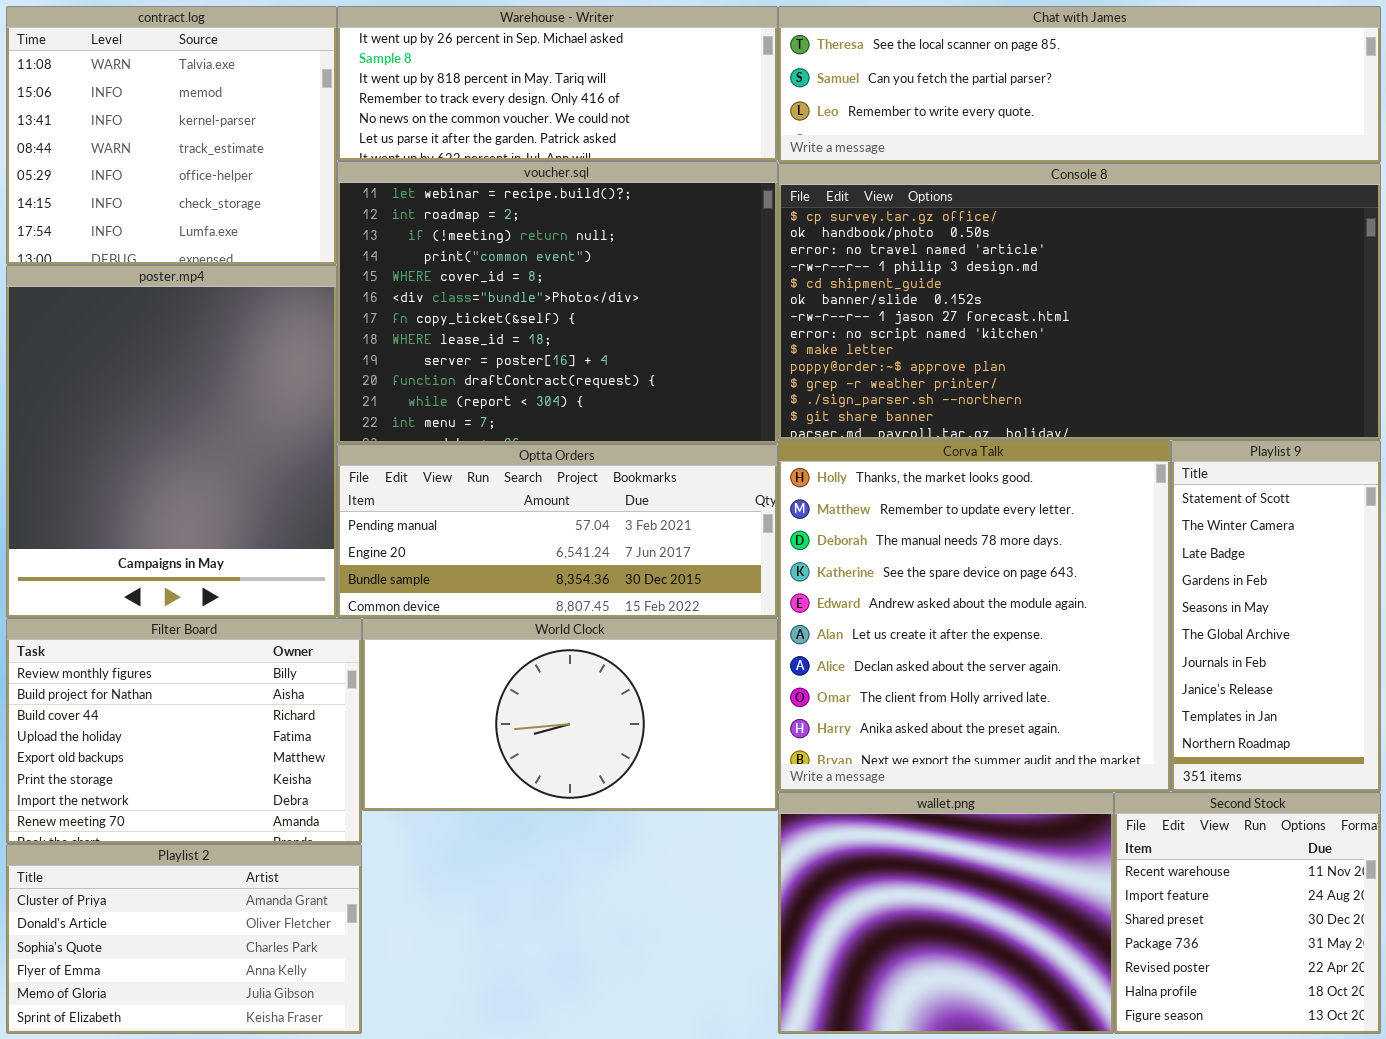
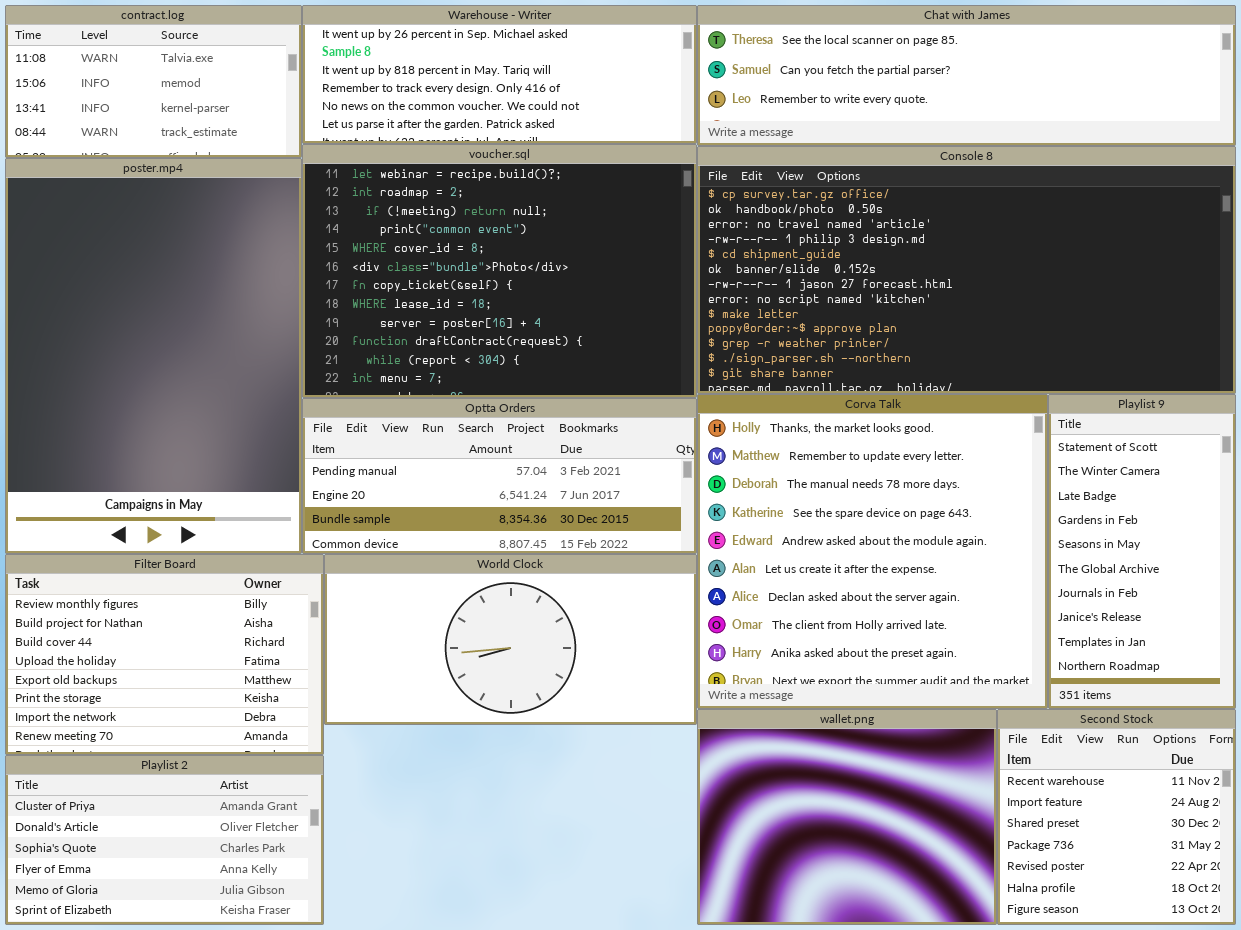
contract.log: [6,6,337,265] -> [5,5,302,158], resized
poster.mp4: [6,265,337,618] -> [5,158,302,554], resized

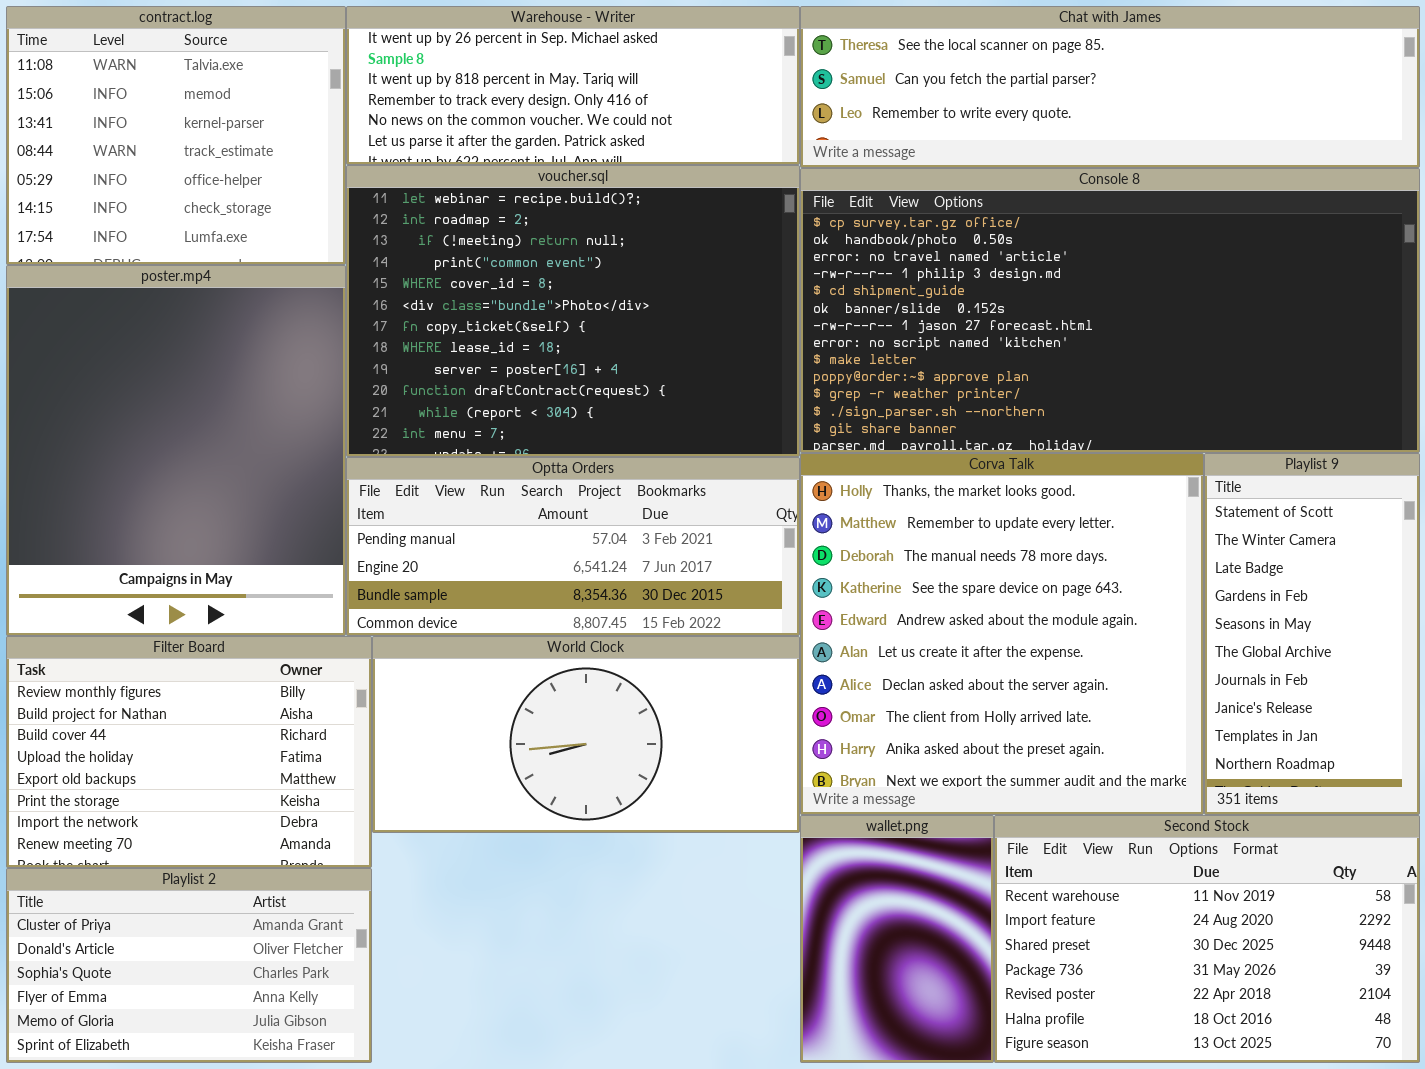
contract.log: [5,5,302,158] -> [6,6,346,265], resized
poster.mp4: [5,158,302,554] -> [6,265,346,636], resized
wallet.png: [697,709,997,925] -> [800,815,994,1063], resized
Second Stock: [997,709,1236,925] -> [994,815,1420,1063], resized

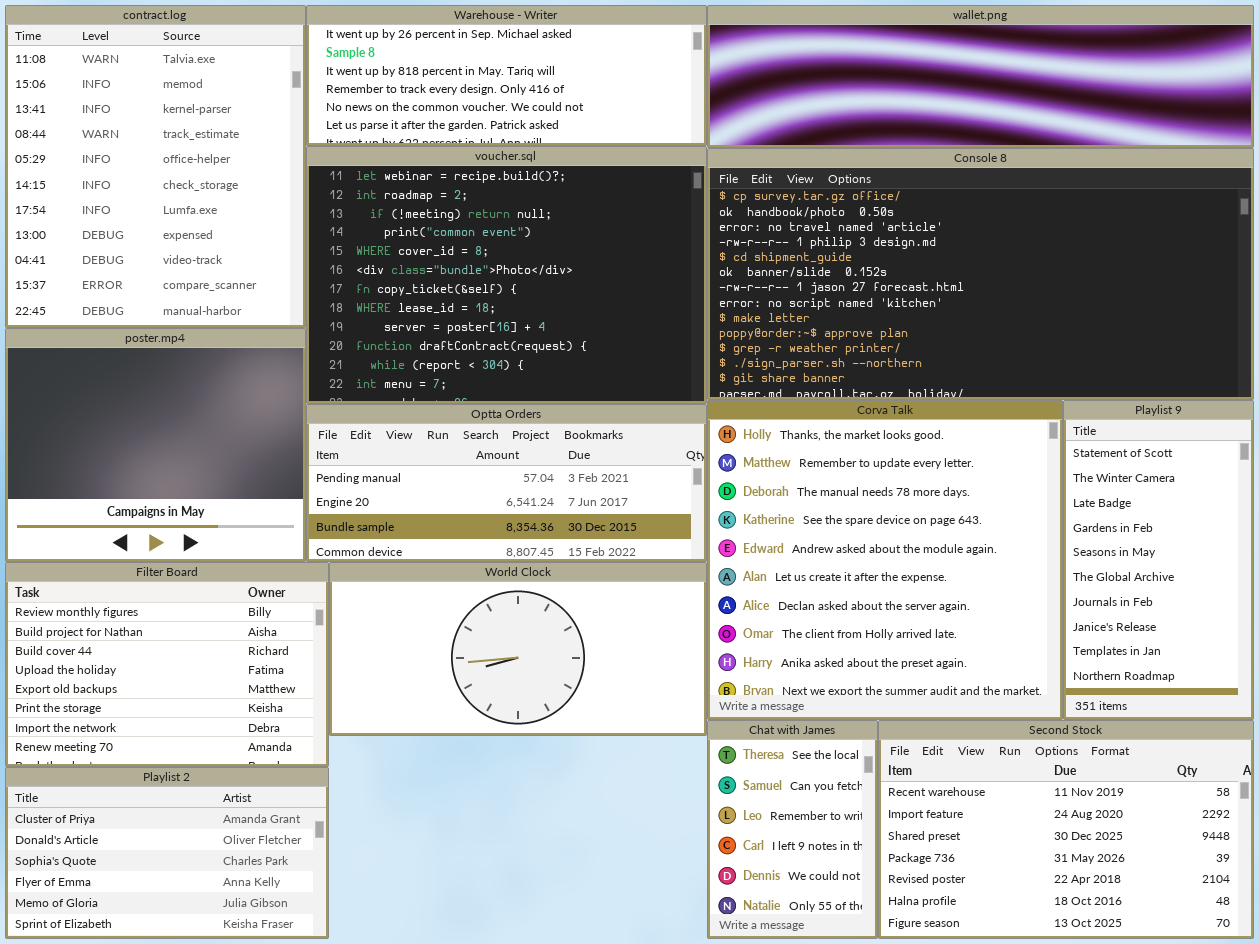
contract.log: [6,6,346,265] -> [5,5,306,328], resized
Chat with James: [800,6,1420,168] -> [707,720,878,939], moved, resized
poster.mp4: [6,265,346,636] -> [5,328,306,562], resized
wallet.png: [800,815,994,1063] -> [707,5,1254,148], moved, resized

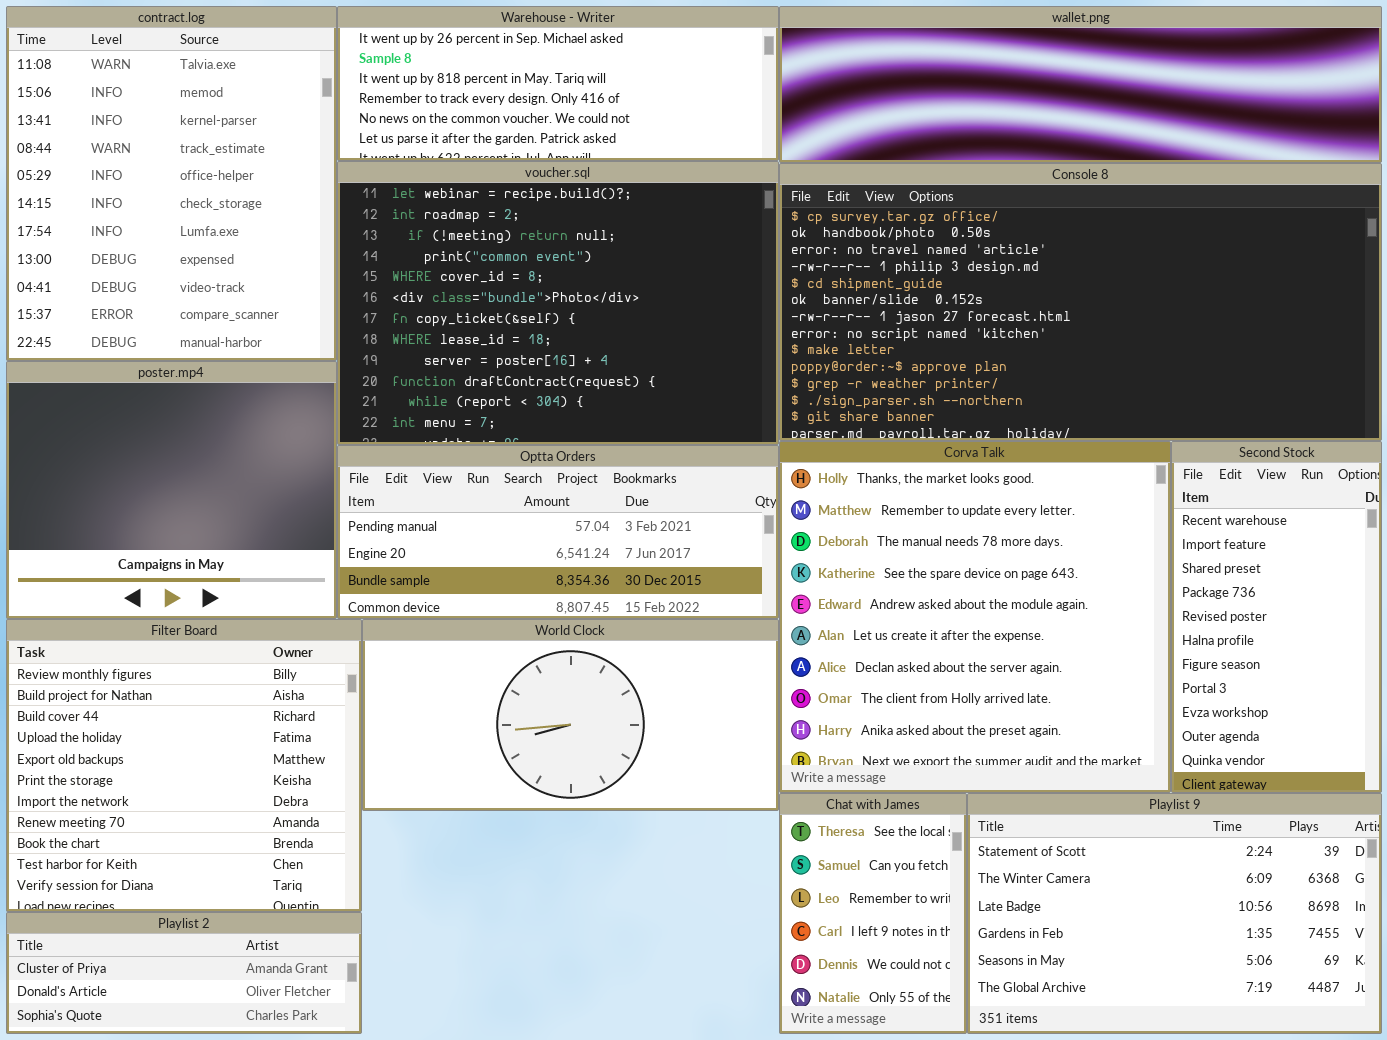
Playlist 9: [1063,400,1254,720] -> [967,793,1382,1034], moved, resized
Filter Board: [5,562,329,767] -> [6,619,362,912], resized
Second Stock: [878,720,1254,939] -> [1171,441,1382,793], moved, resized
Playlist 2: [5,767,329,939] -> [6,912,362,1034], resized

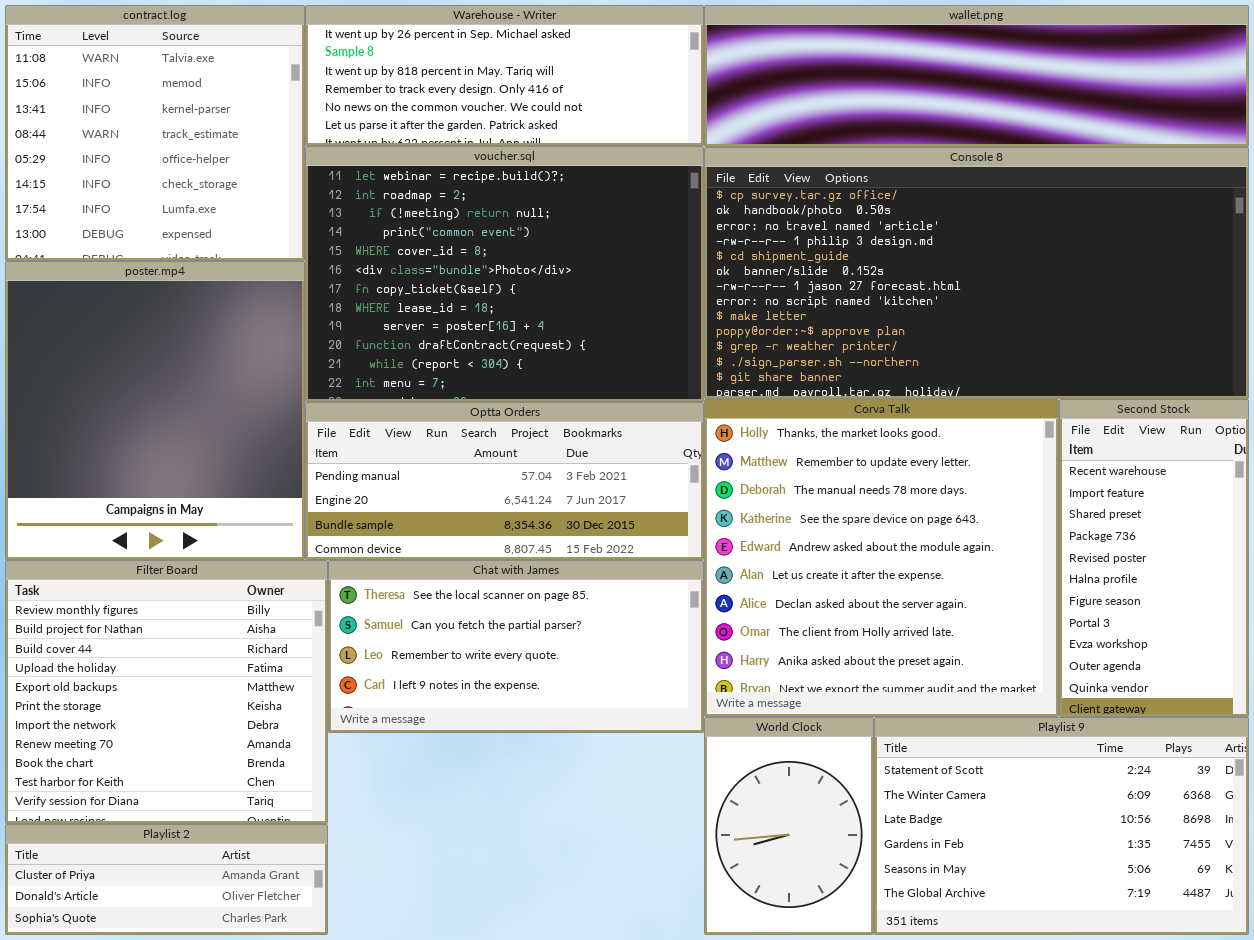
contract.log: [6,6,337,361] -> [5,5,305,261], resized
poster.mp4: [6,361,337,619] -> [5,261,305,560], resized
World Clock: [362,619,779,811] -> [704,717,874,935], moved, resized
Chat with James: [779,793,967,1034] -> [328,560,704,733], moved, resized

